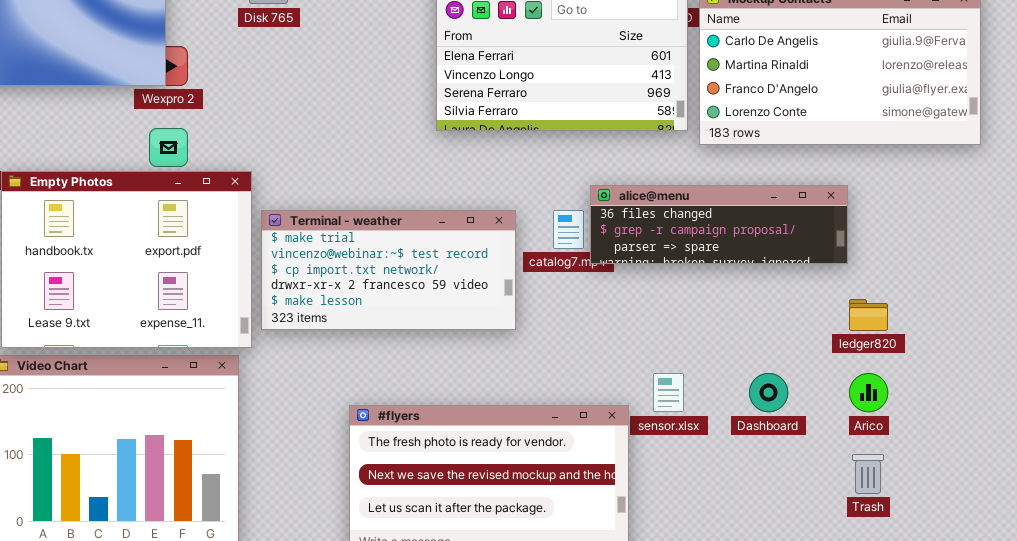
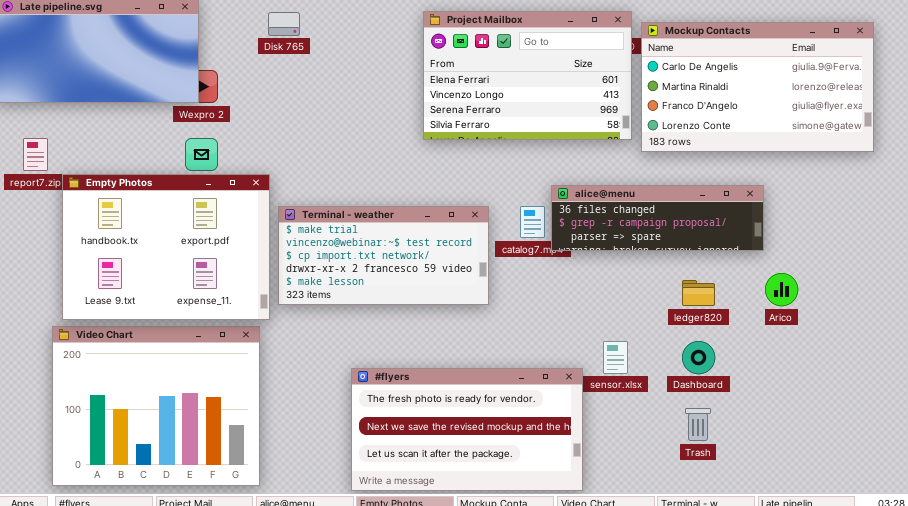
ledger820: [849,299,888,331] -> [682,280,715,306], moved
Arico: [849,373,888,412] -> [765,273,798,306], moved
Trash: [852,454,884,494] -> [685,408,711,441], moved

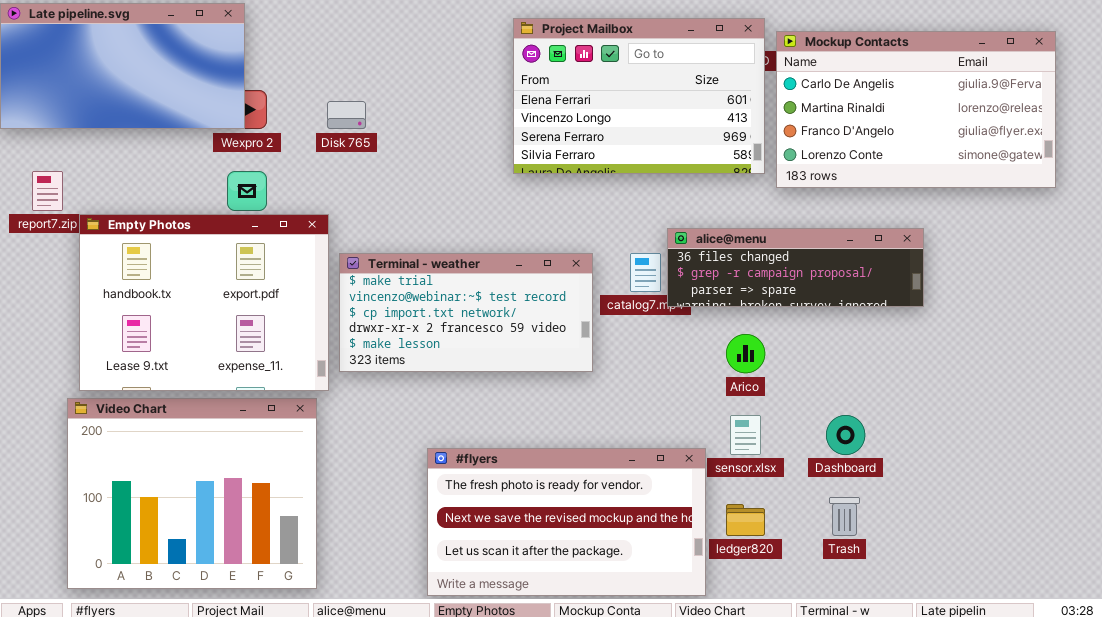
Disk 765: [268,12,300,36] -> [327,101,366,129], moved
Arico: [765,273,798,306] -> [726,334,765,373], moved
ledger820: [682,280,715,306] -> [726,504,765,536], moved

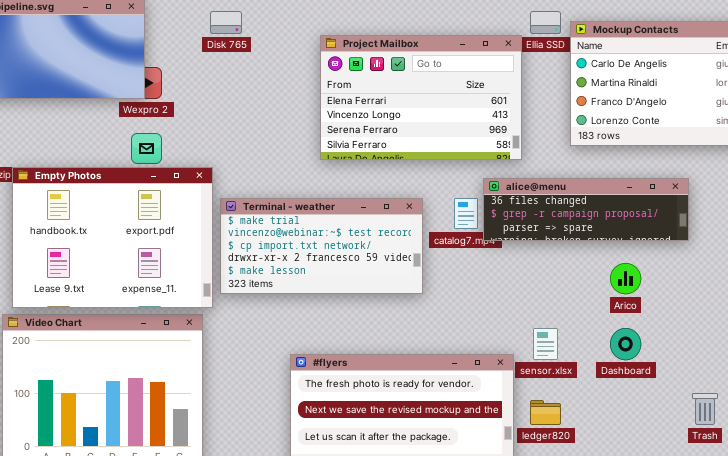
Project Mailbox: [513,18,765,174] -> [320,35,522,160], moved
Disk 765: [327,101,366,129] -> [210,11,242,34], moved
Arico: [726,334,765,373] -> [610,263,641,294], moved
Trash: [829,497,860,536] -> [692,393,718,425], moved

